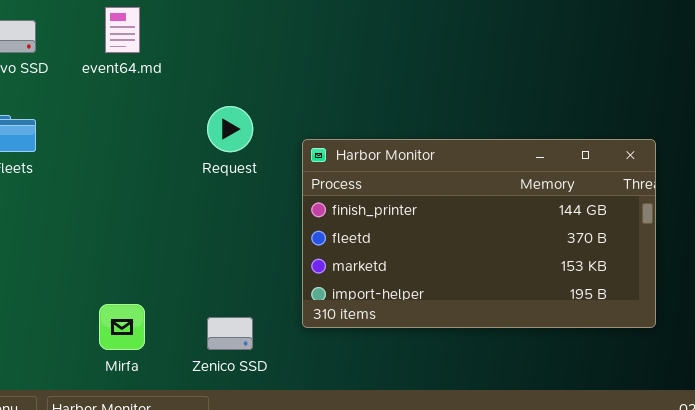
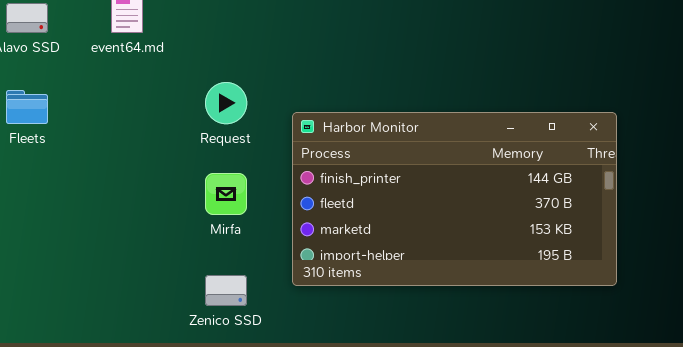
Mirfa: [99,304,145,350] -> [205,173,247,215], moved

